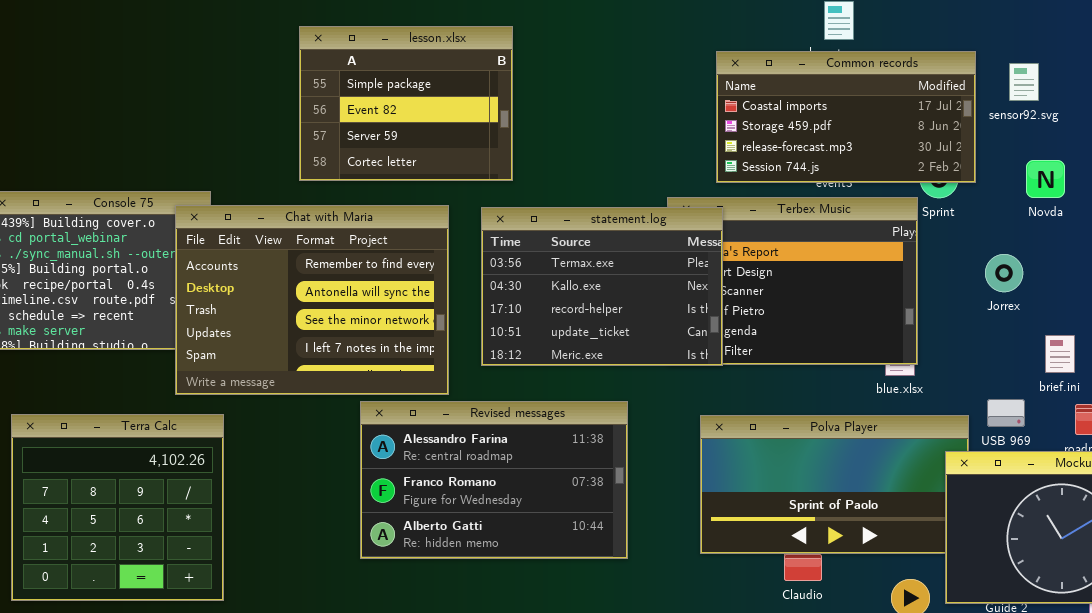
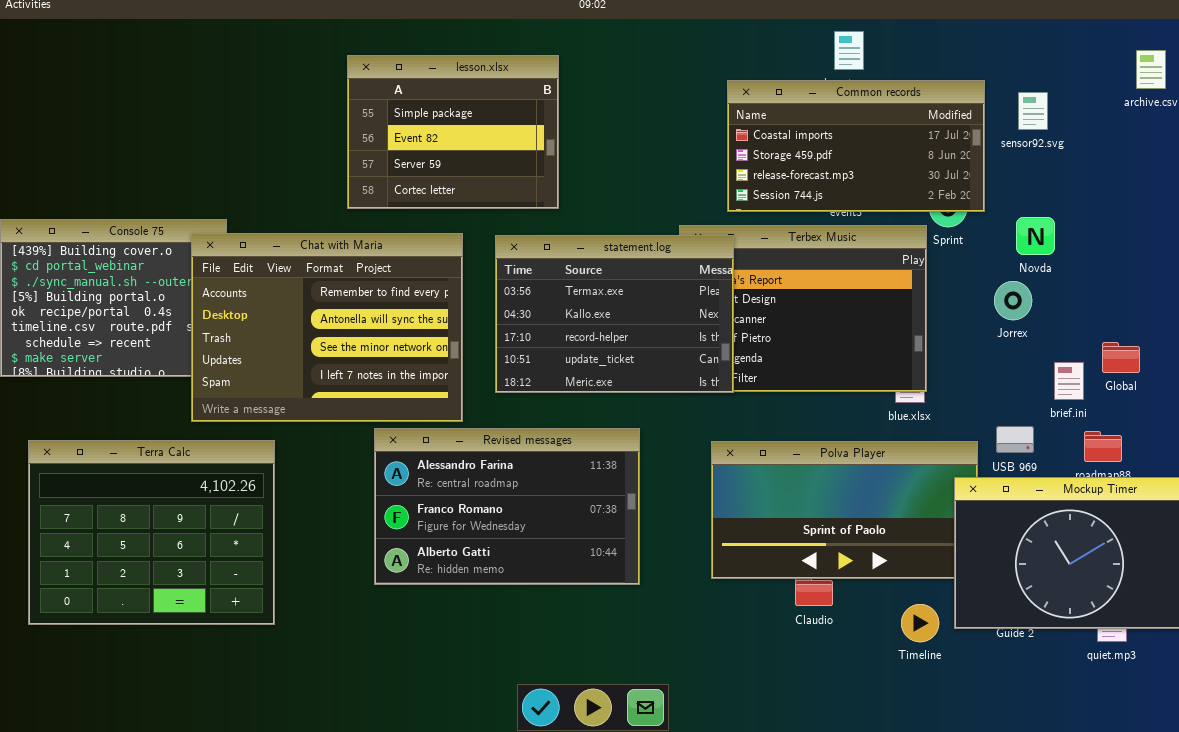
lesson.xlsx: [299,26,513,181] -> [347,55,559,209], moved
Novda: [1026,160,1065,198] -> [1016,217,1055,255], moved
Terra Calc: [11,414,224,601] -> [28,440,275,625], resized

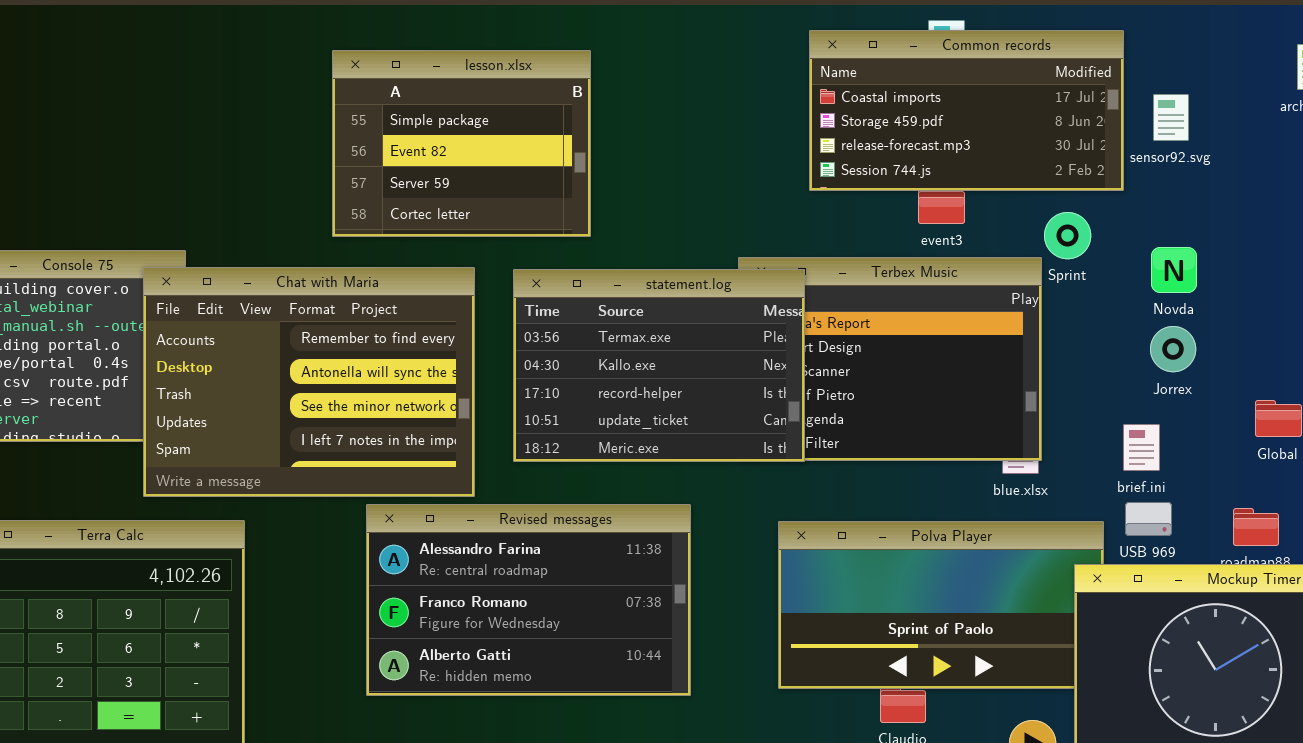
Common records: [727,80,985,212] -> [809,30,1124,191], moved
Jorrex: [994,281,1032,320] -> [1150,326,1196,372], moved
brief.ini: [1054,362,1084,400] -> [1123,424,1160,471], moved

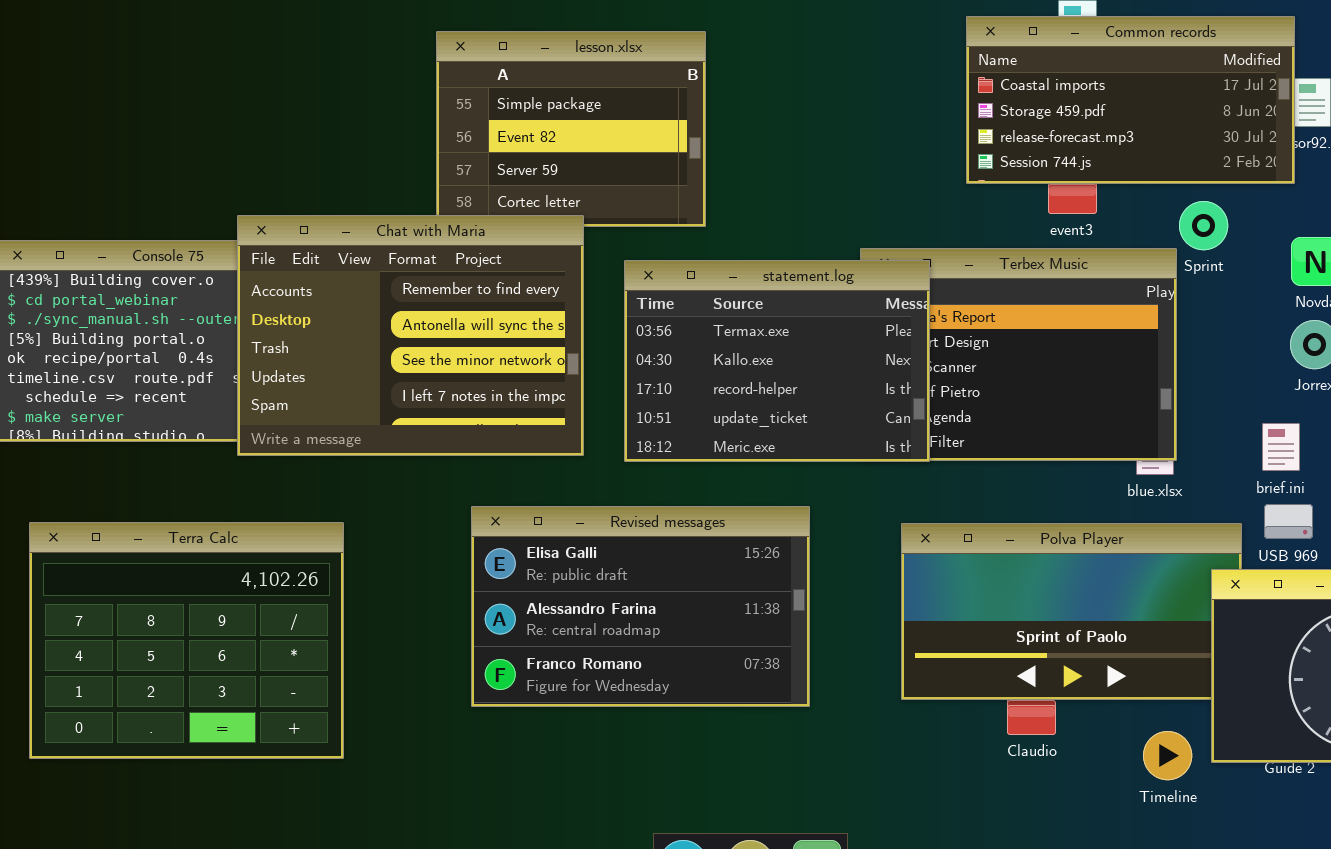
Common records: [809,30,1124,191] -> [966,16,1295,184], moved
Chat with Maria: [143,267,475,497] -> [237,215,584,456], moved
Revised messages: [366,504,691,696] -> [471,506,810,707], scrolled up 1 row

